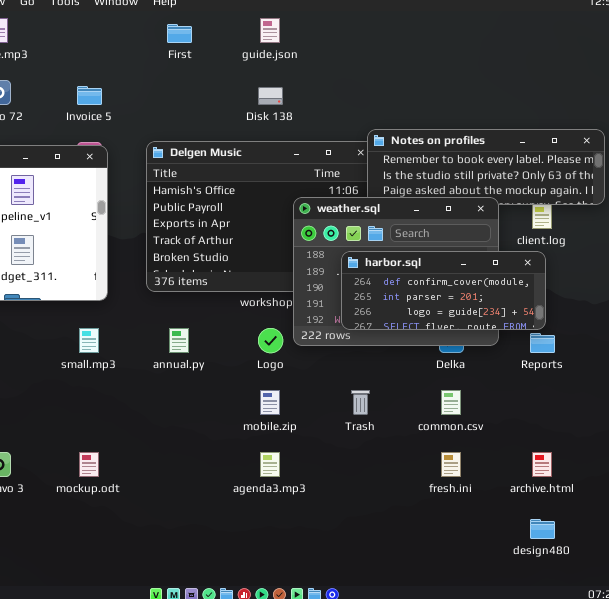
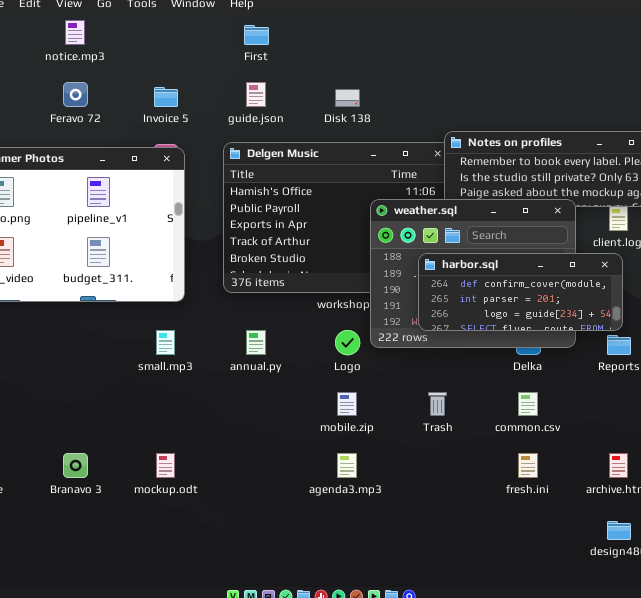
guide.json: [260,18,280,43] -> [246,82,266,107], moved

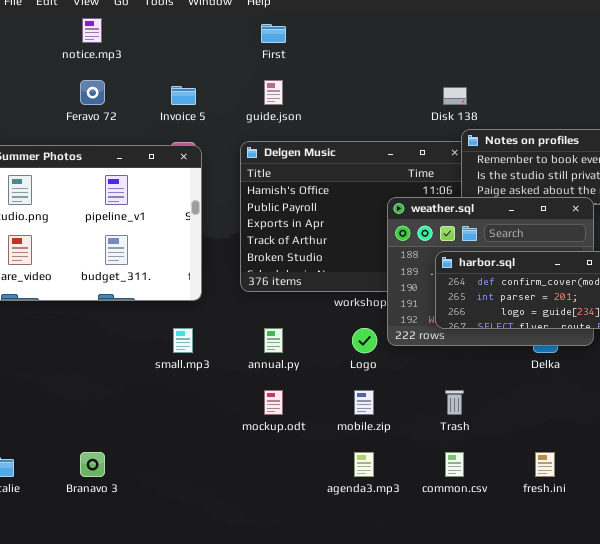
Disk 138: [335,89,360,107] -> [443,87,467,105], moved
common.csv: [518,392,538,416] -> [445,452,464,477], moved
mockup.odt: [156,453,175,478] -> [264,390,283,415], moved

